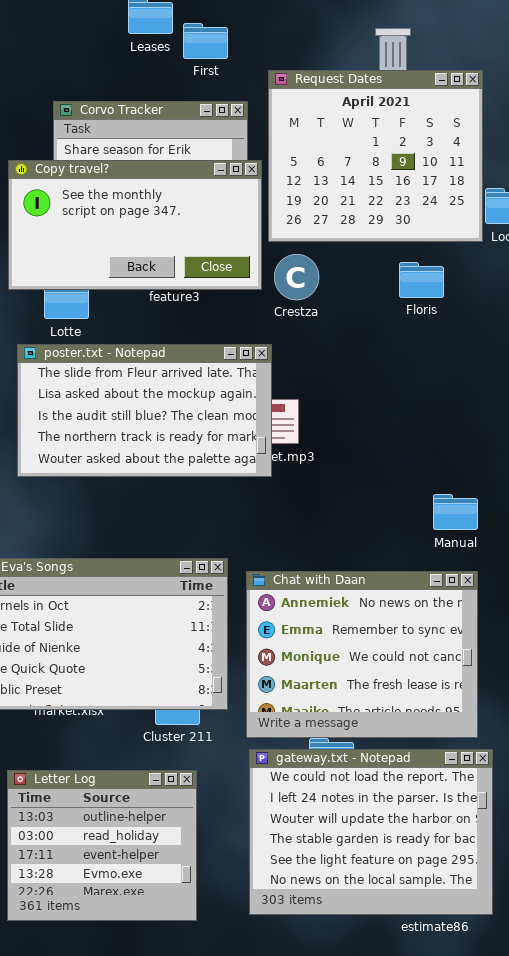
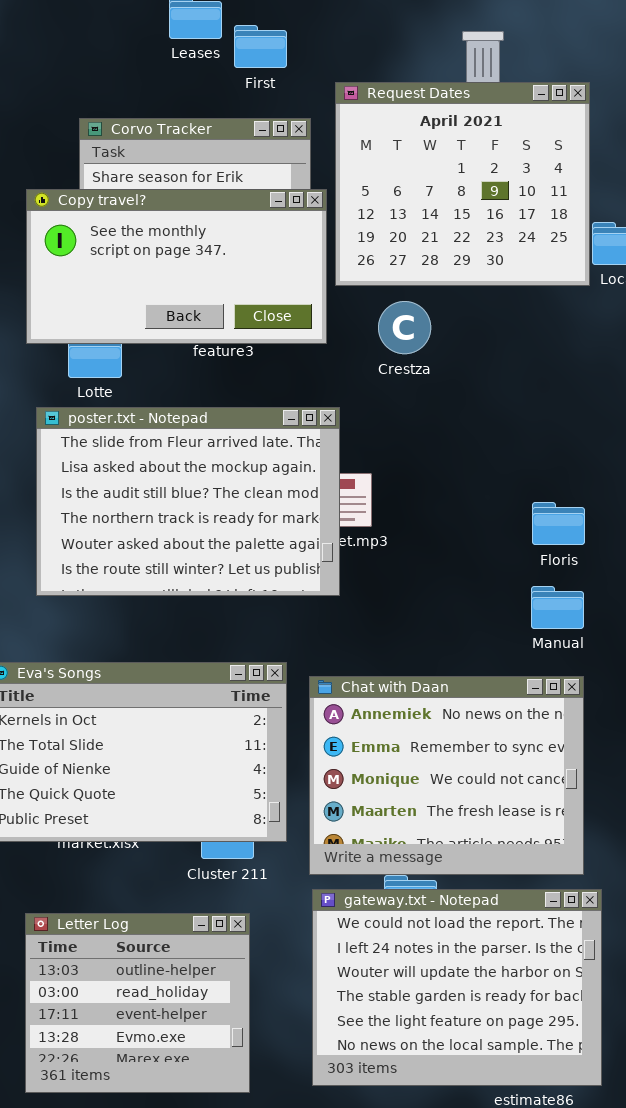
Crestza: [274,254,319,300] -> [378,301,431,354], moved
Floris: [399,262,444,298] -> [532,502,585,545], moved
poster.txt - Notepad: [17,344,272,477] -> [36,407,340,596], resized

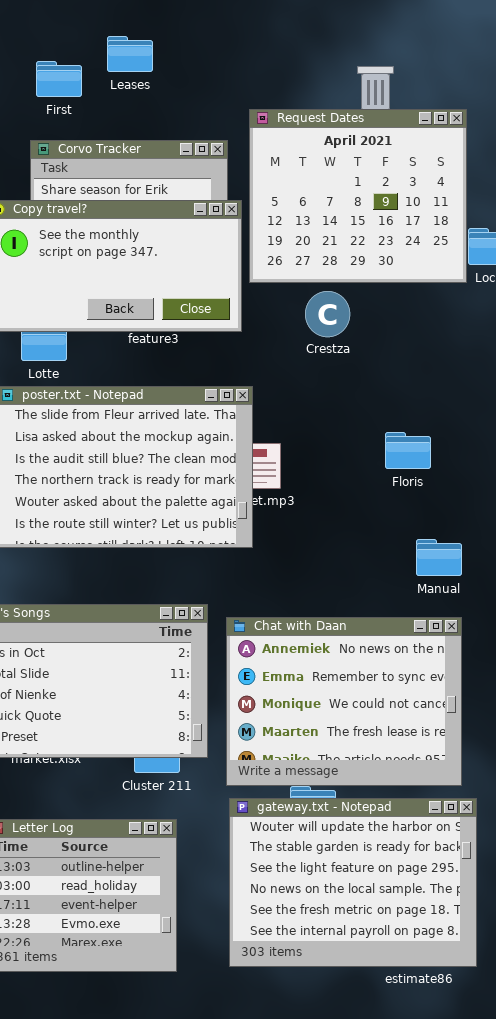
First: [234,25,287,68] -> [36,61,82,97], moved
Crestza: [378,301,431,354] -> [305,291,350,337], moved
Floris: [532,502,585,545] -> [385,432,431,469], moved
gateway.txt - Notepad: [312,889,602,1086] -> [229,798,477,967], scrolled down 2 rows

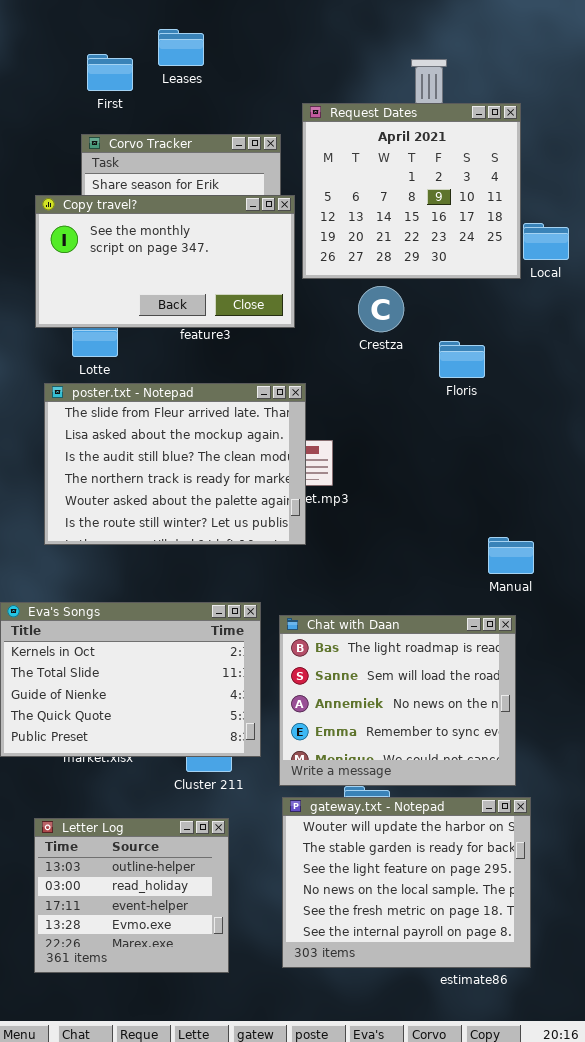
Floris: [385,432,431,469] -> [439,341,485,378], moved
Manual: [416,539,462,576] -> [488,537,534,574], moved
Chat with Daan: [226,617,462,786] -> [279,615,516,786], scrolled up 2 rows

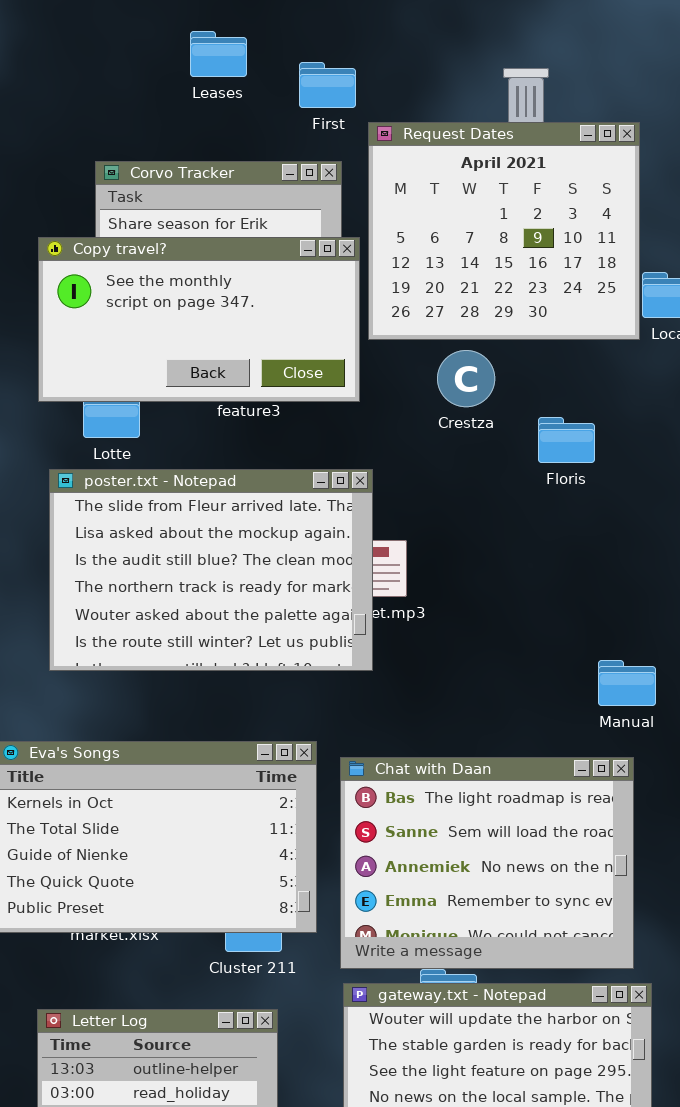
First: [87,54,133,91] -> [299,62,356,108], moved

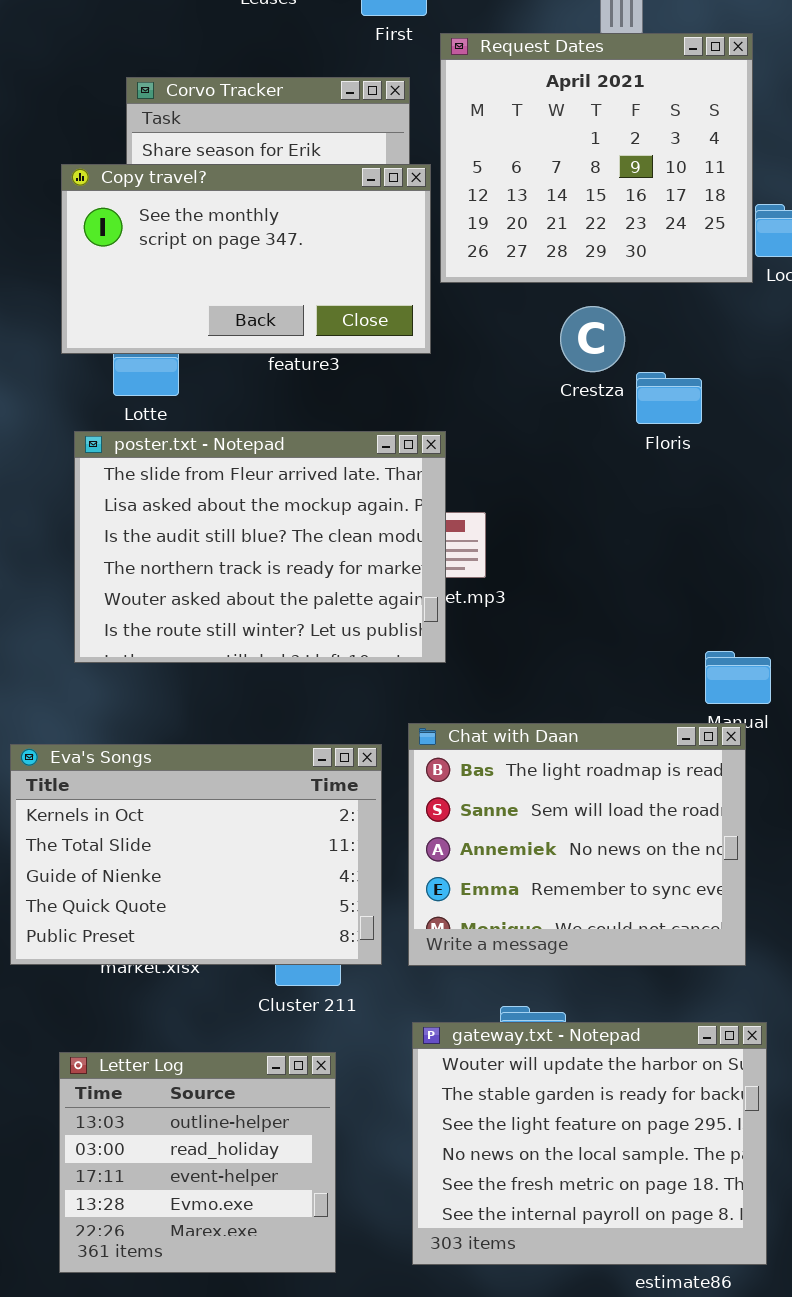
Crestza: [437,350,495,407] -> [560,306,625,372], moved
Chat with Daan: [340,757,634,969] -> [408,723,746,966], moved

